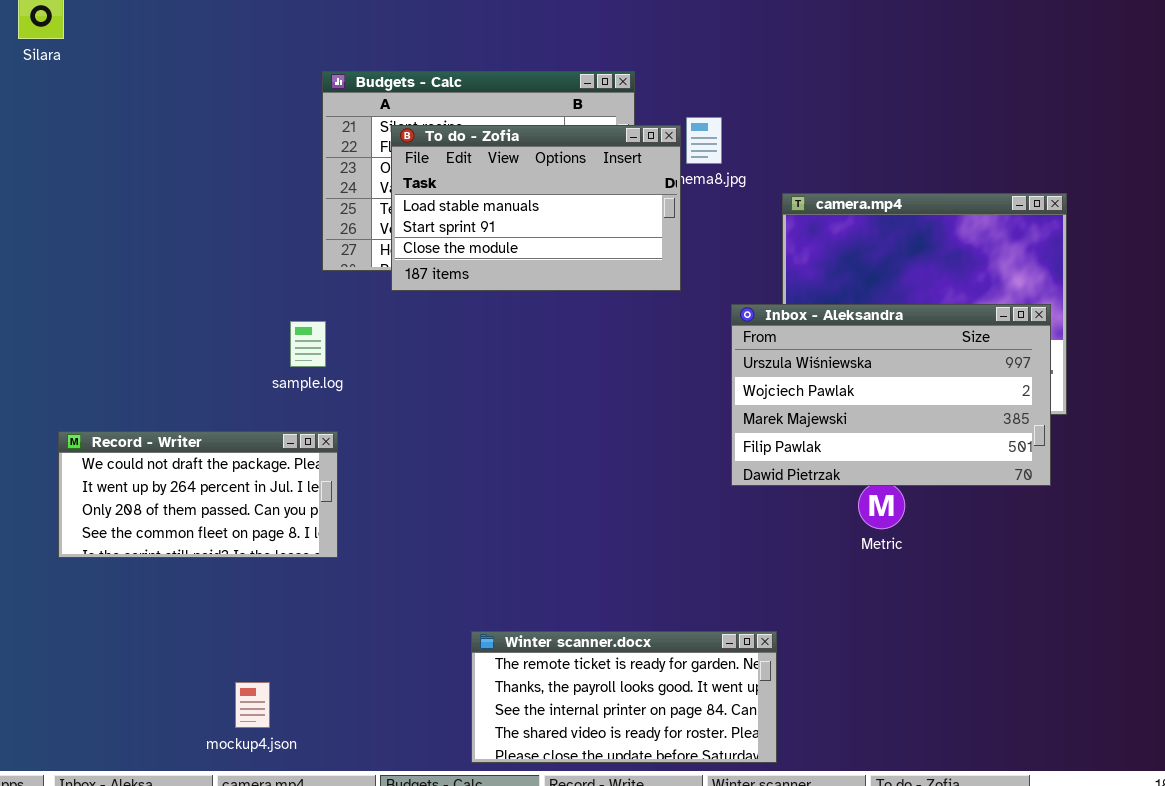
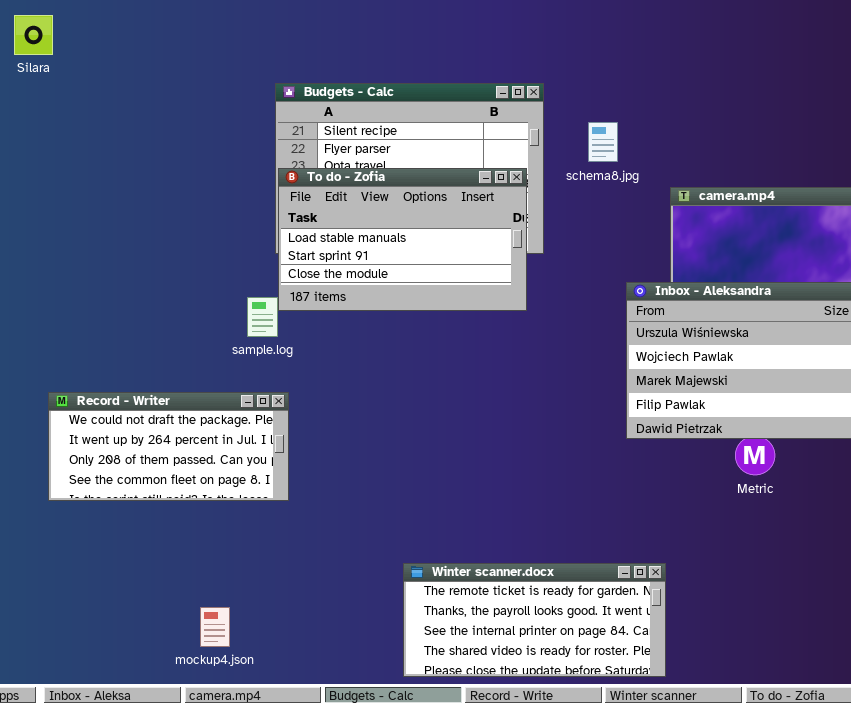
To do - Zofia: [391,125,681,291] -> [278,168,527,311], moved

